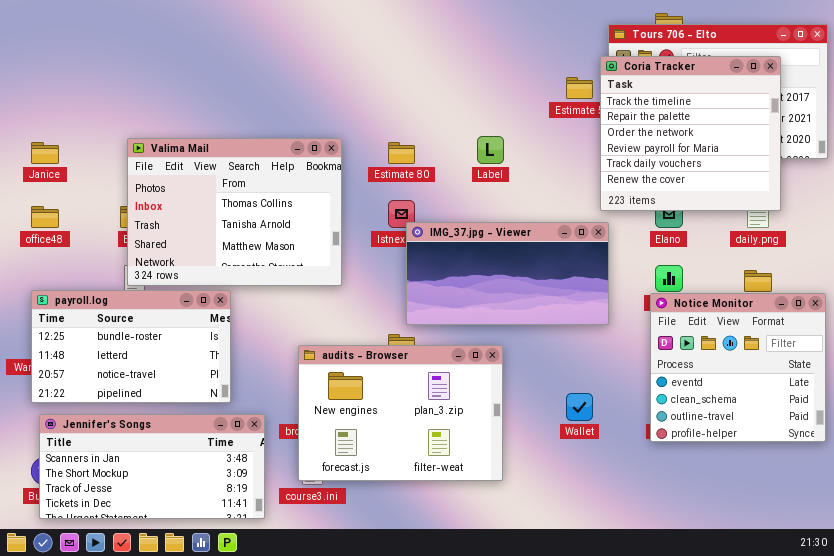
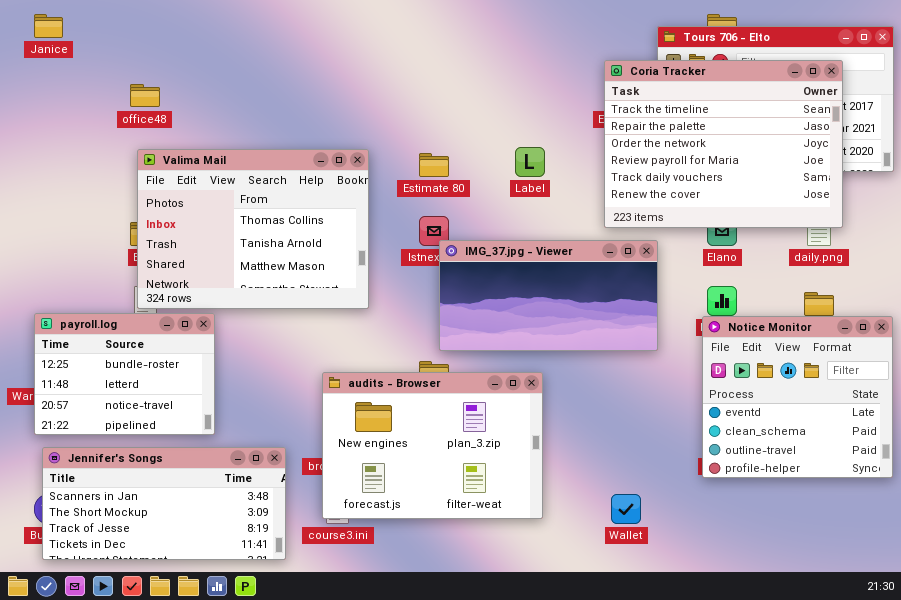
Coria Tracker: [600,56,781,211] -> [604,60,843,228], resized
Janice: [31,142,59,164] -> [34,14,63,38], moved
office48: [31,206,59,228] -> [130,84,160,107], moved
payroll.log: [31,290,231,403] -> [34,313,215,435], resized
Wallet: [566,393,593,421] -> [611,494,641,524], moved

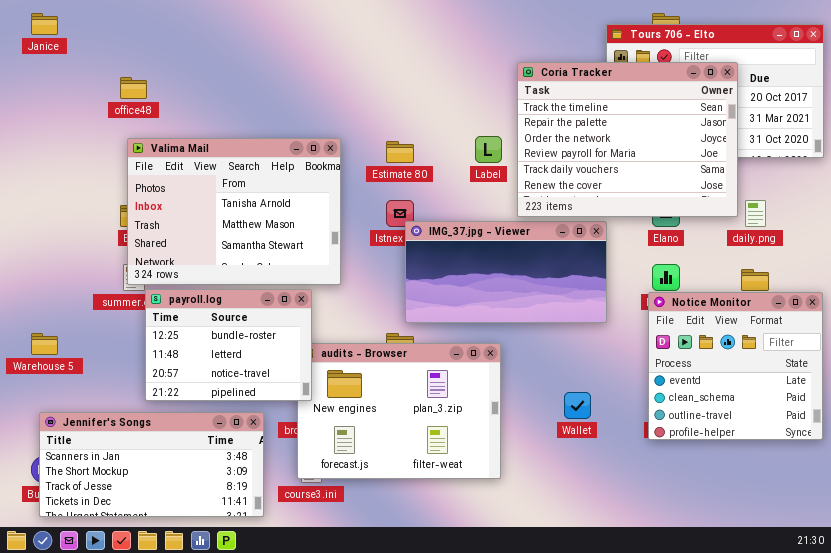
Coria Tracker: [604,60,843,228] -> [517,62,738,217], moved
Valima Mail: [137,149,369,309] -> [127,138,341,285], scrolled down 1 row
payroll.log: [34,313,215,435] -> [145,289,312,401], moved
Wallet: [611,494,641,524] -> [564,392,591,419], moved

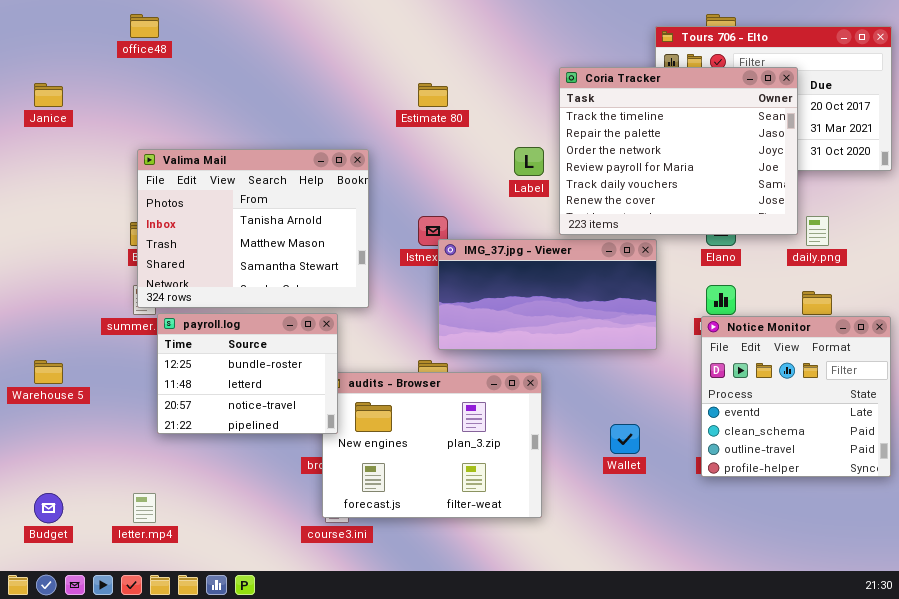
Janice: [31,13,58,35] -> [34,83,63,107], moved
office48: [120,77,147,99] -> [130,14,159,38], moved
Estimate 80: [386,141,414,163] -> [418,83,448,107], moved
Jennifer's Songs: [39,412,264,517] -> none, closed

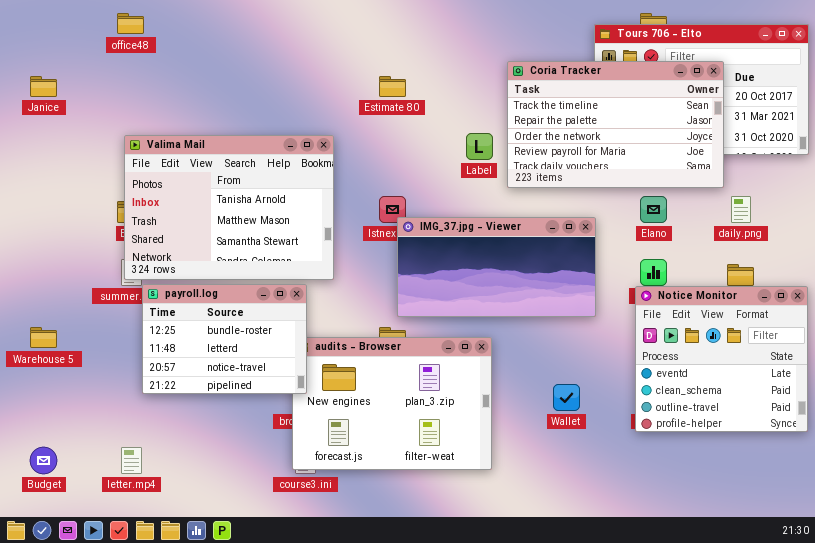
Coria Tracker: [559,67,798,235] -> [507,61,724,188], resized

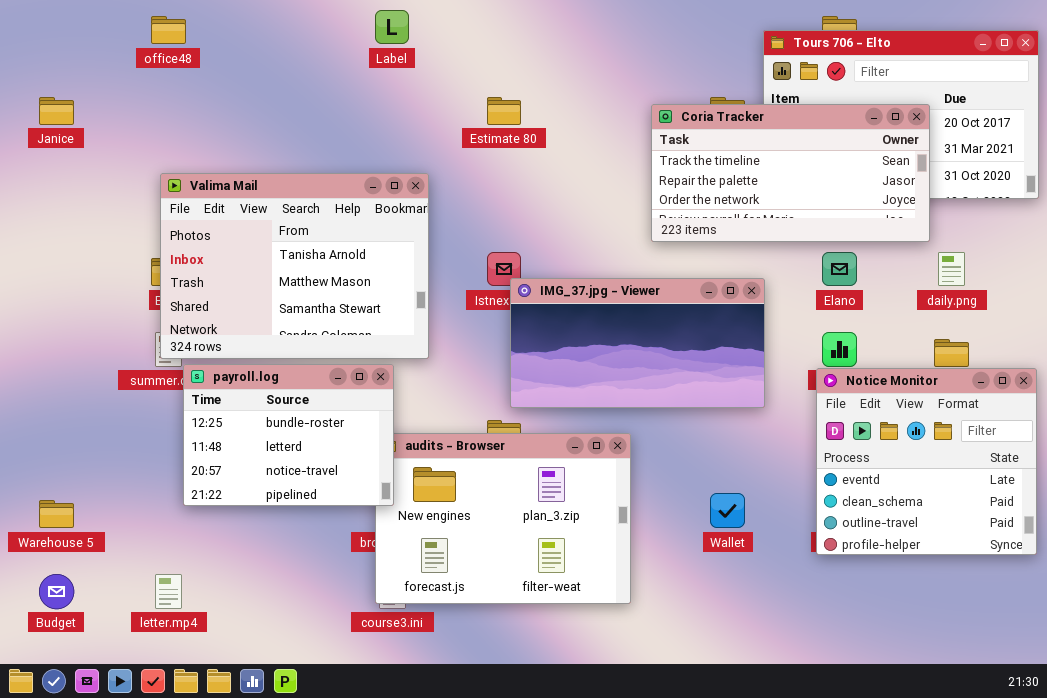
Coria Tracker: [507,61,724,188] -> [651,104,930,242], resized
Label: [466,133,493,160] -> [375,10,409,44], moved
Warehouse 5: [30,327,57,348] -> [39,500,74,528], moved

